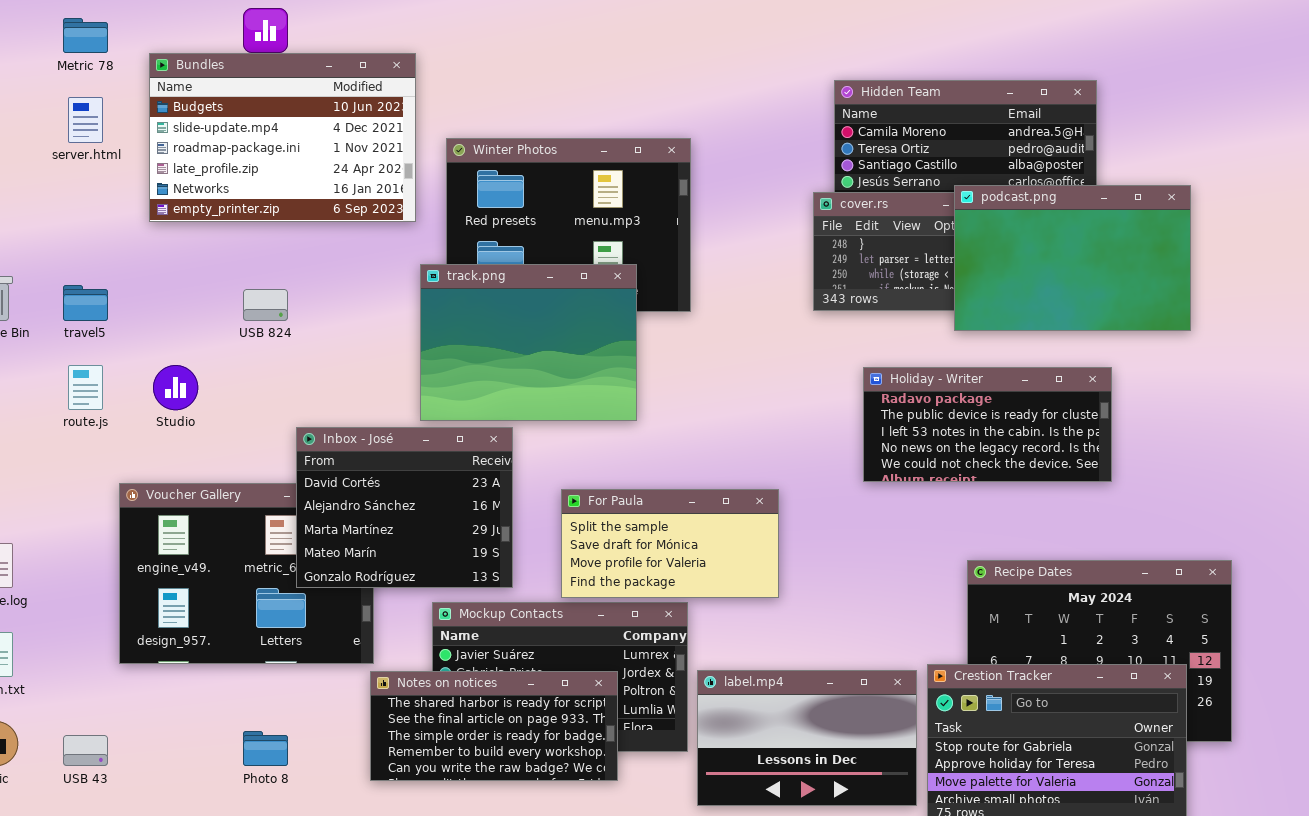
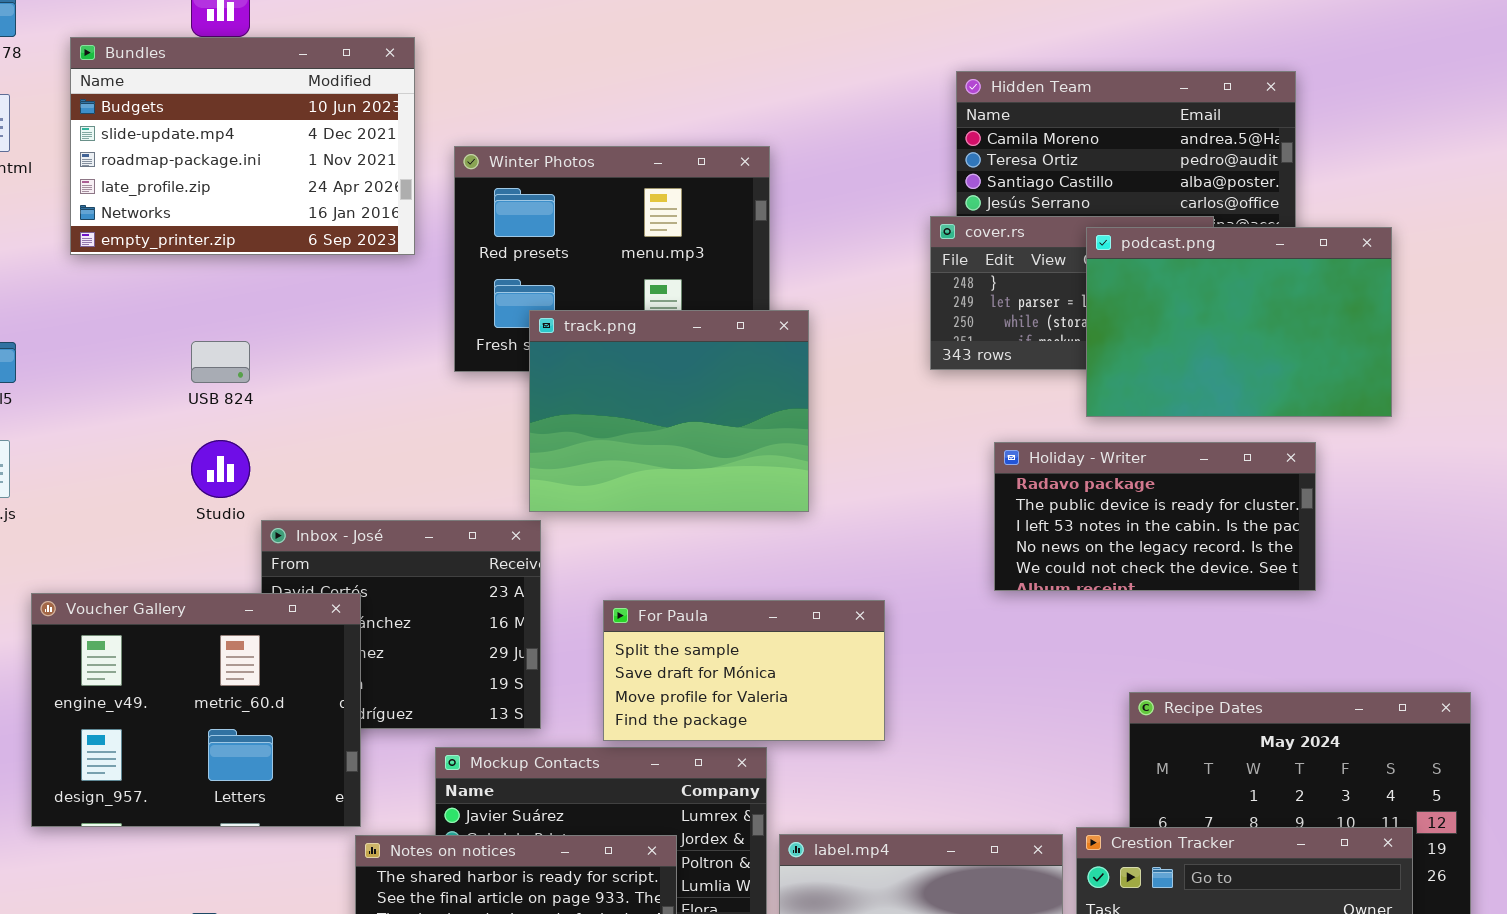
podcast.png: [954,185,1191,331] -> [1086,227,1392,417], moved
track.png: [420,264,637,421] -> [529,310,809,512], moved
Studio: [153,365,198,410] -> [191,440,250,498], moved
Voucher Gallery: [119,483,374,664] -> [31,593,361,827], raised

